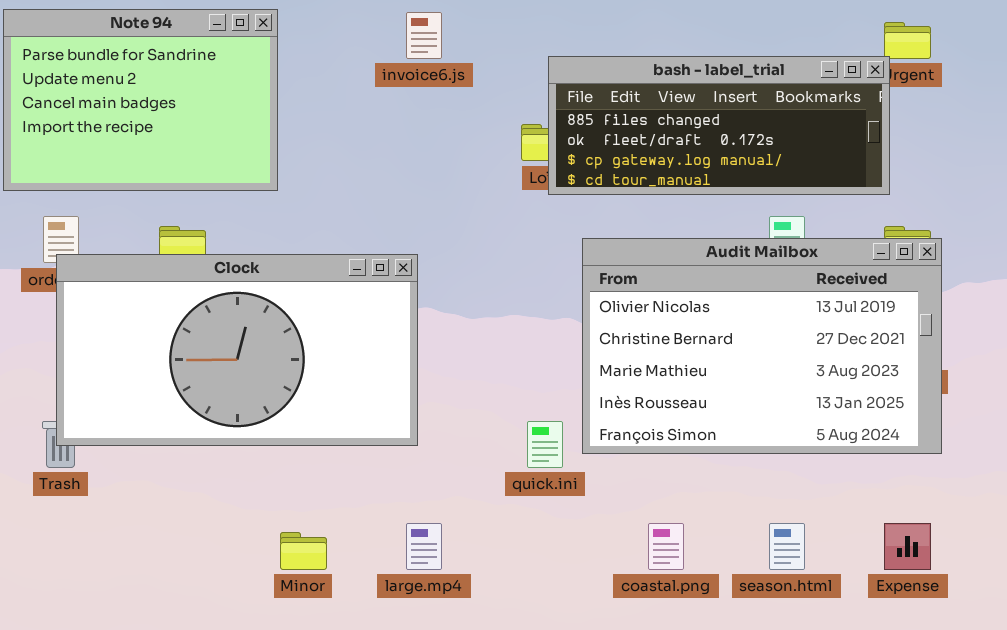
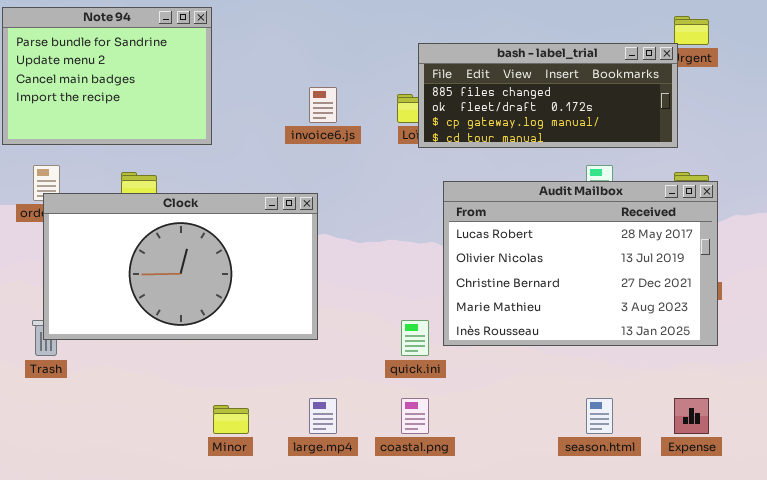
invoice6.js: [406,12,442,59] -> [309,87,337,123], moved
Audit Mailbox: [582,238,942,454] -> [443,181,718,346], scrolled up 1 row
coastal.png: [648,523,684,570] -> [401,398,429,434], moved

